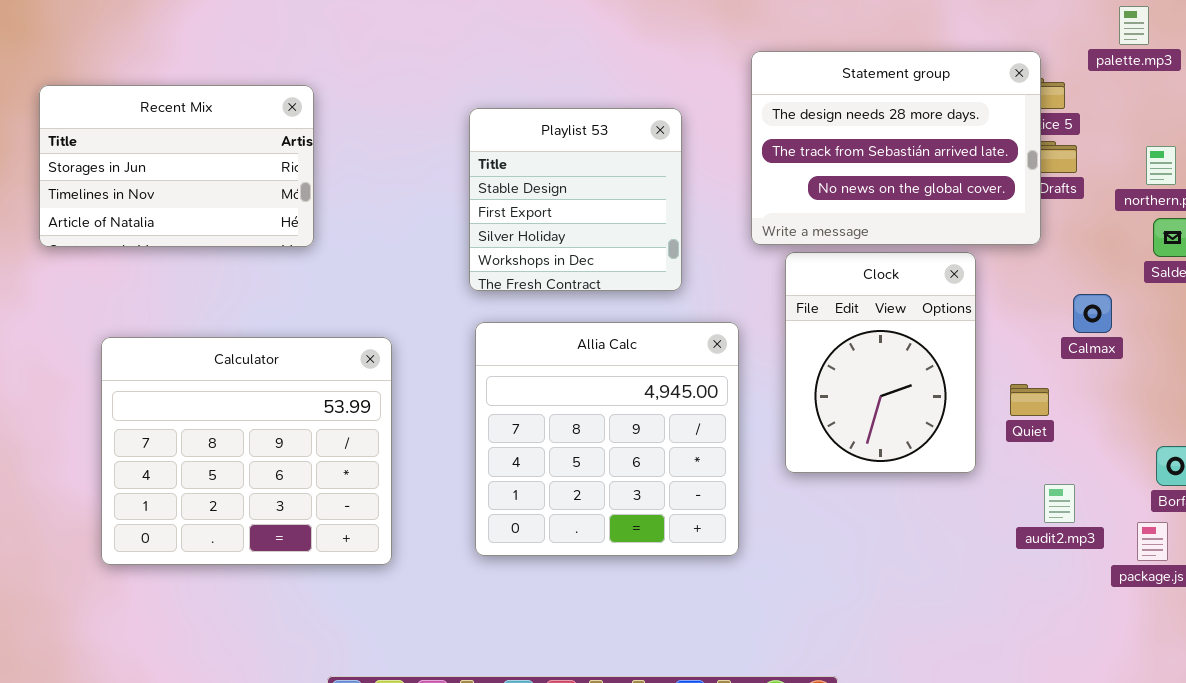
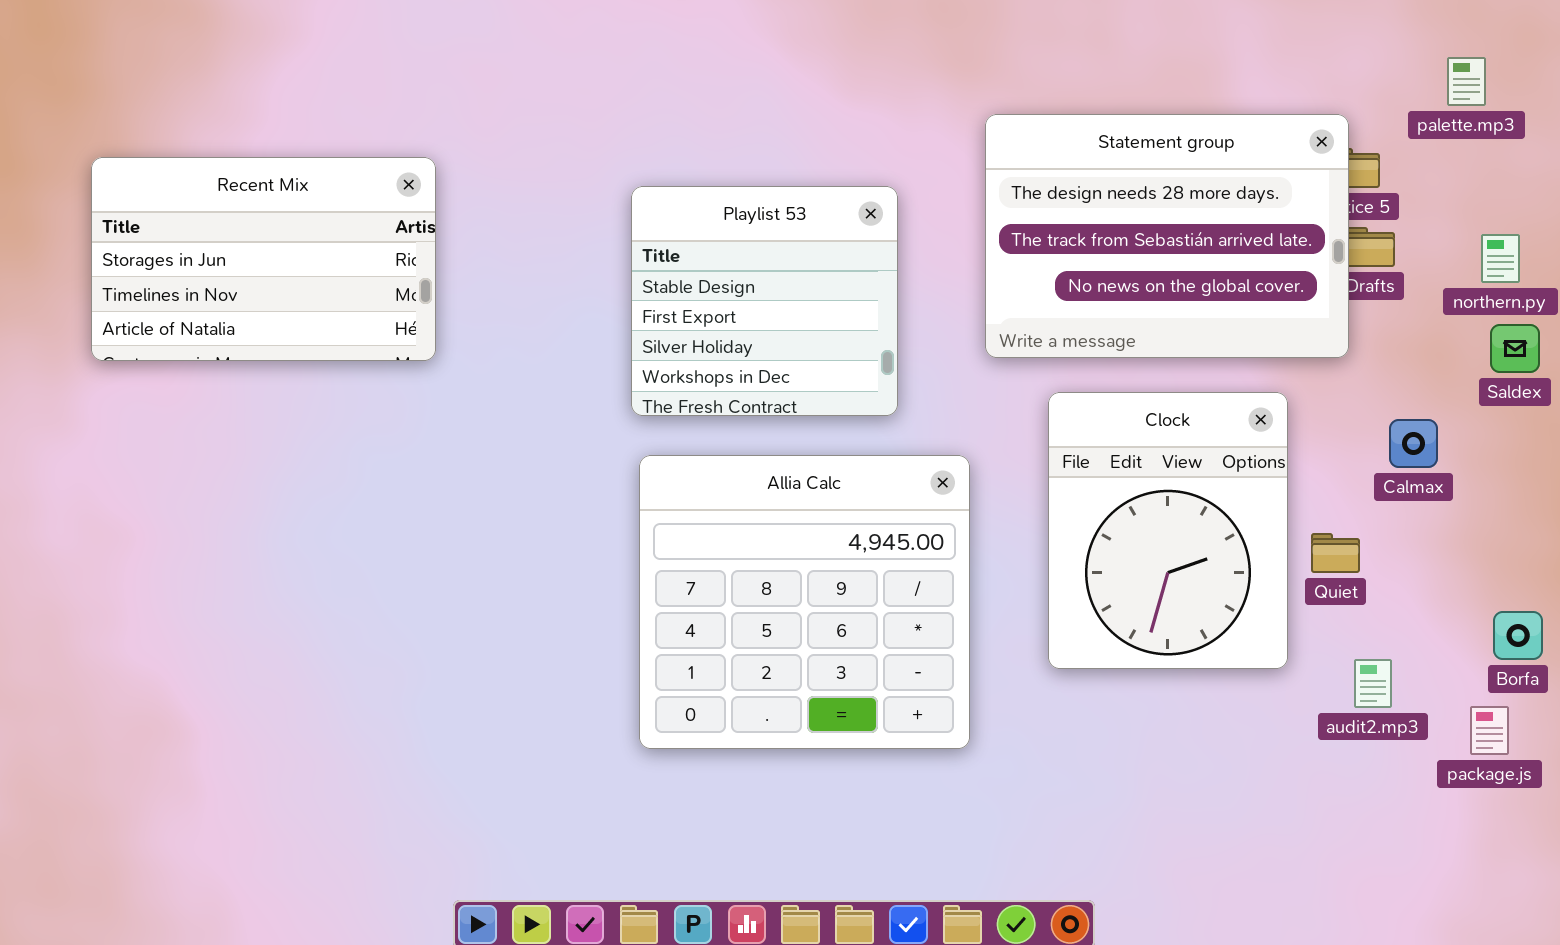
Clock: [785,252,976,473] -> [1048,392,1288,669], moved
Calculator: [101,337,392,565] -> none, closed

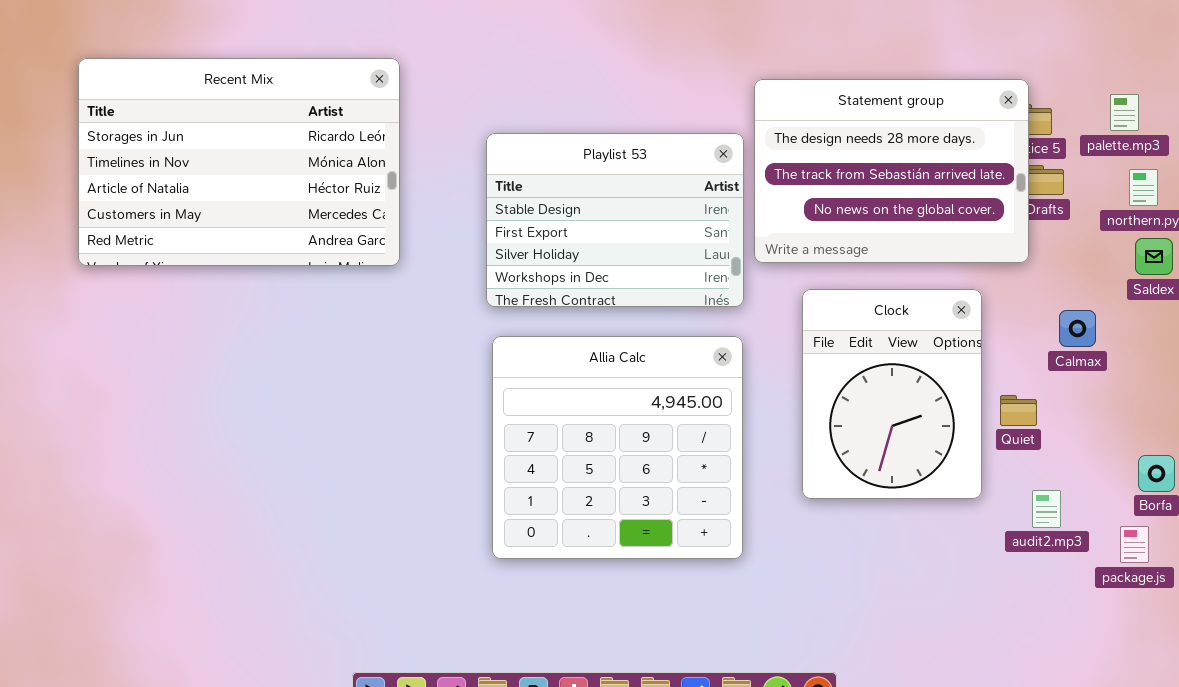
palette.mp3: [1447,57,1486,106] -> [1110,94,1139,131], moved
Recent Mix: [91,157,436,361] -> [78,58,400,266], resized
Playlist 53: [631,186,898,416] -> [486,133,744,307], resized

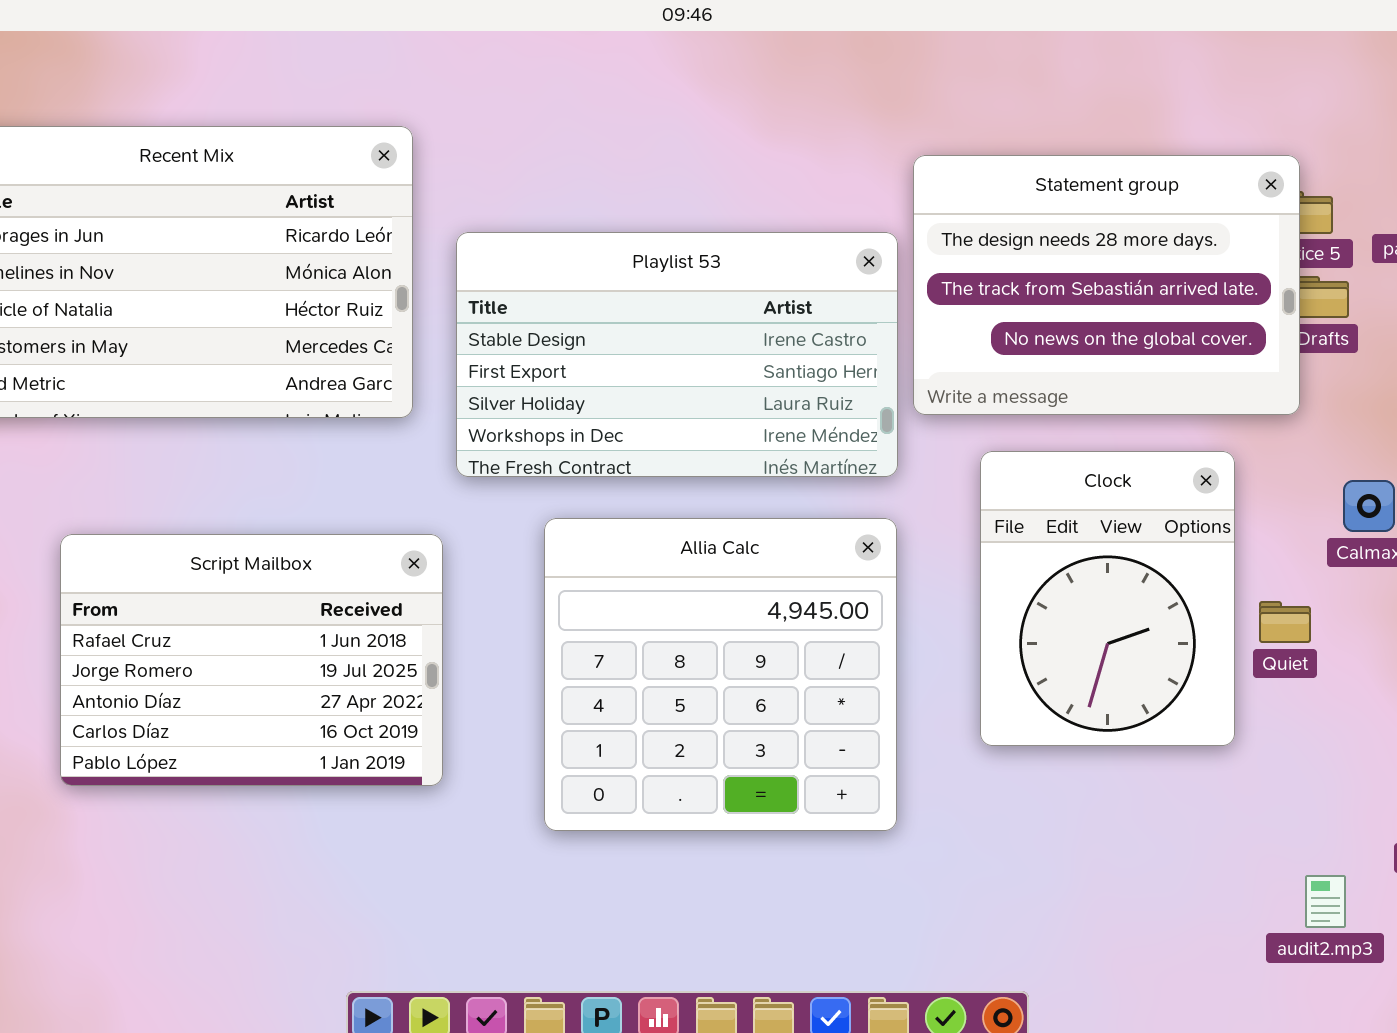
Playlist 53: [486,133,744,307] -> [456,232,898,477], resized
Script Mailbox: none -> [60,534,443,786], opened
audit2.mp3: [1032,490,1061,528] -> [1305,875,1346,928], moved

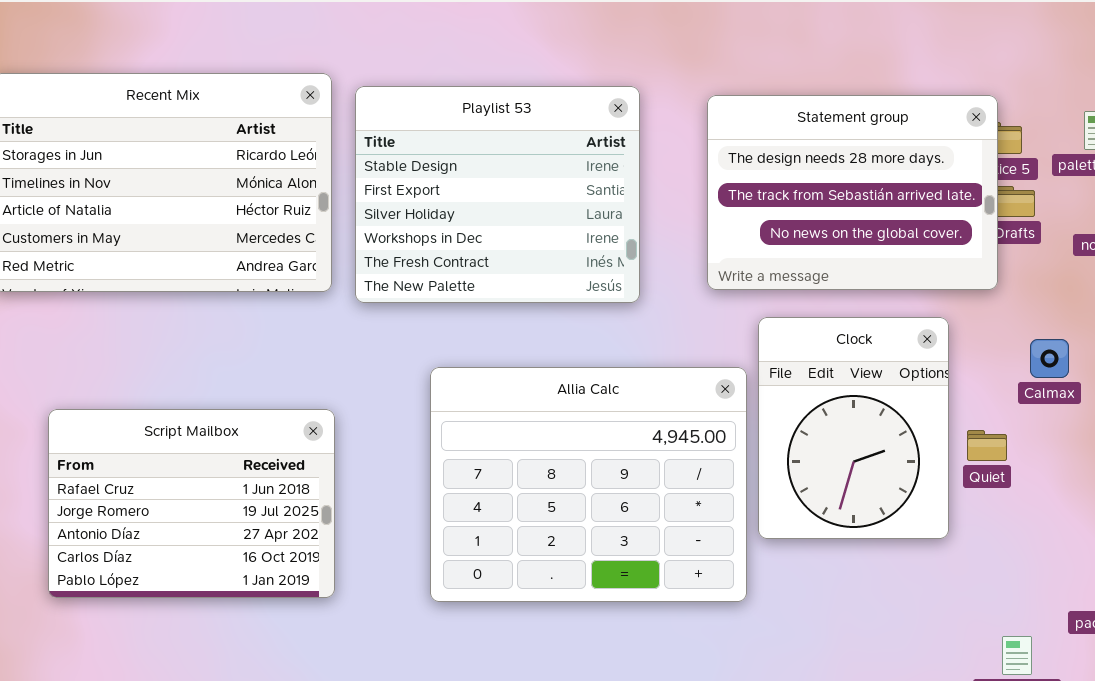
Playlist 53: [456,232,898,477] -> [355,86,640,303], moved, resized
Allia Calc: [544,518,897,831] -> [430,367,747,602], resized
Script Mailbox: [60,534,443,786] -> [48,409,335,598], moved

